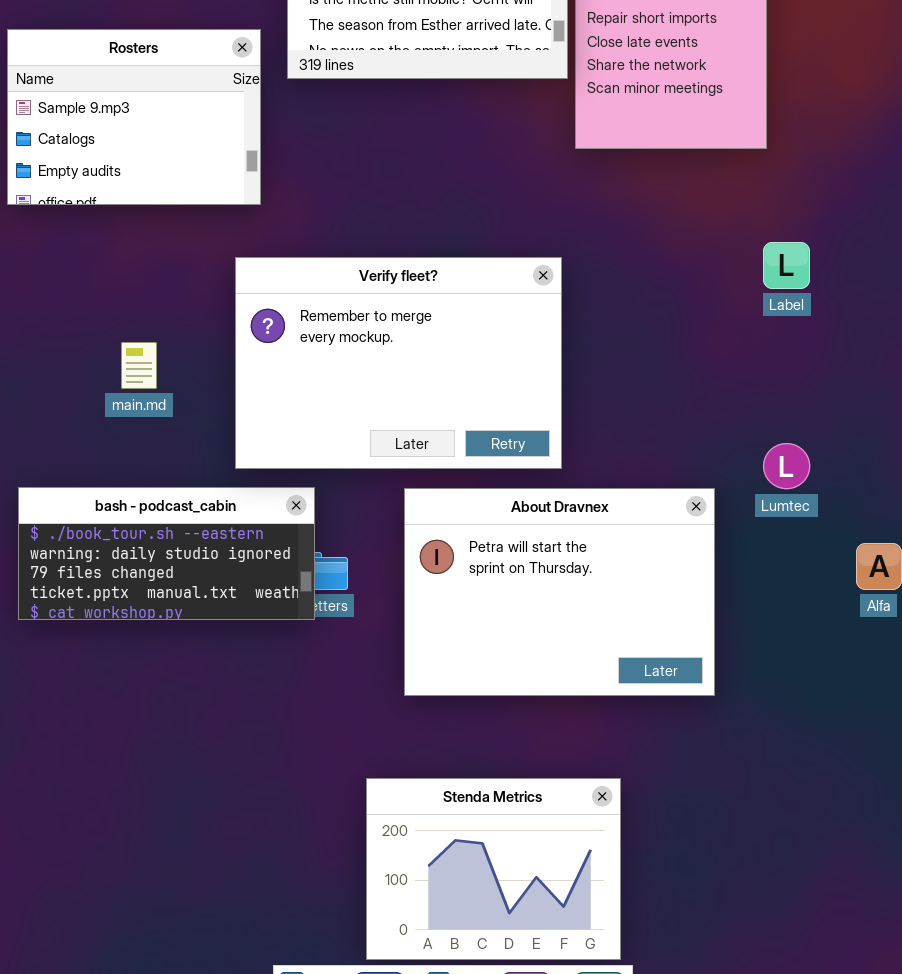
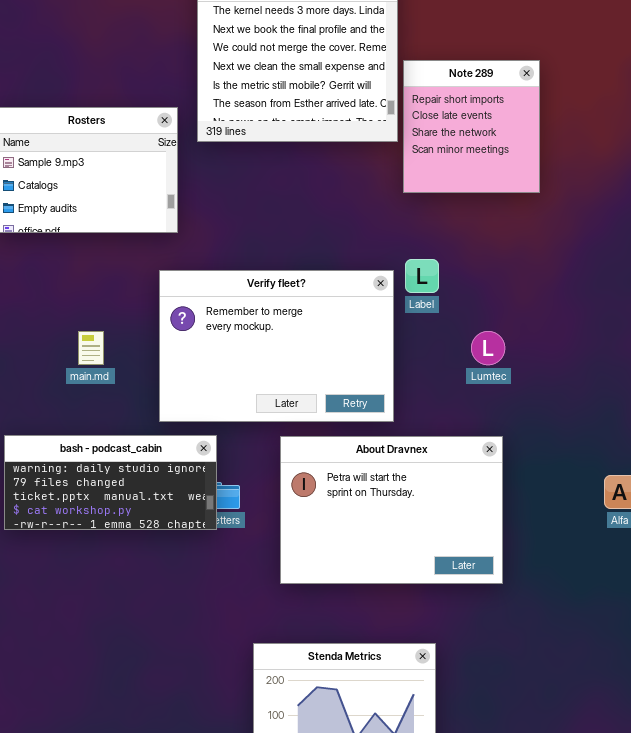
Label: [763,242,810,289] -> [405,259,439,293], moved
Lumtec: [763,443,810,489] -> [471,331,505,365], moved
bash - podcast_cabin: [18,487,315,620] -> [4,435,217,530], scrolled down 1 row

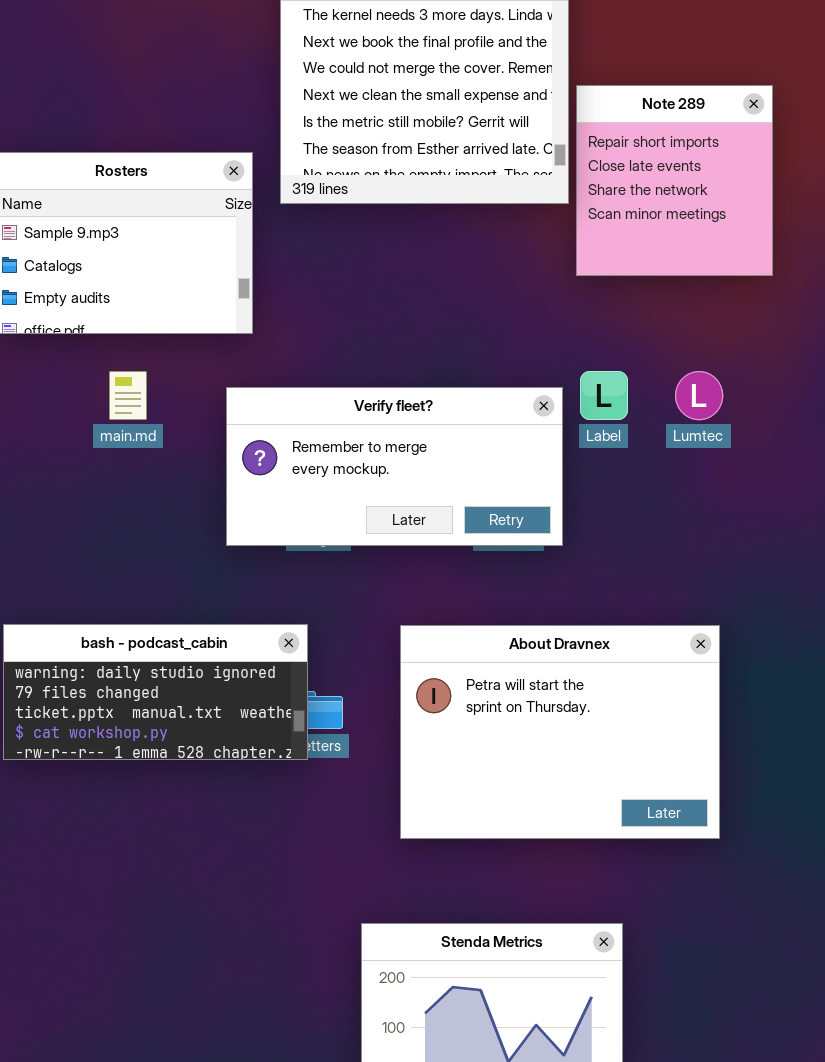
Verify fleet?: [159,270,394,422] -> [226,387,563,546], resized
main.md: [78,331,104,365] -> [109,371,147,420], moved
Lumtec: [471,331,505,365] -> [675,371,723,420], moved

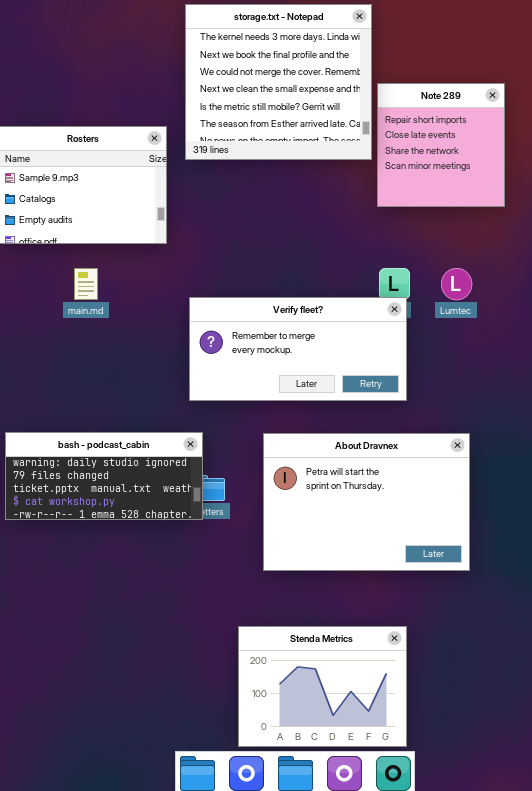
Verify fleet?: [226,387,563,546] -> [189,297,407,401], moved

